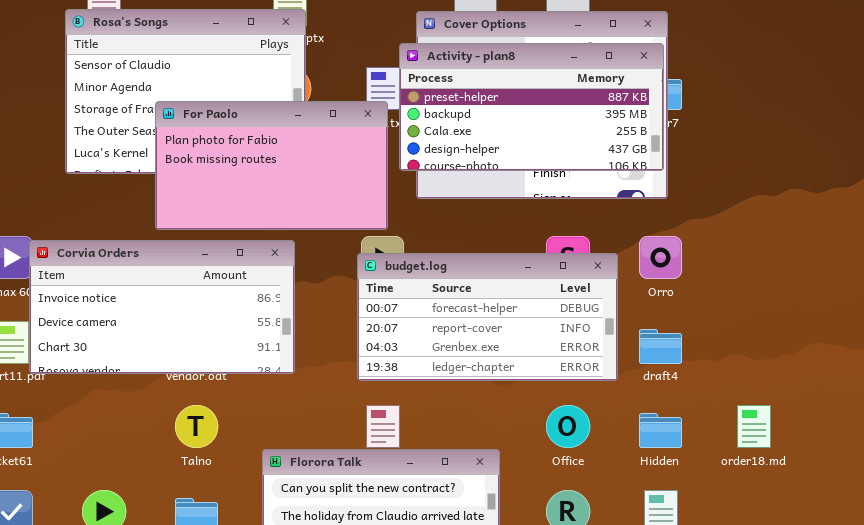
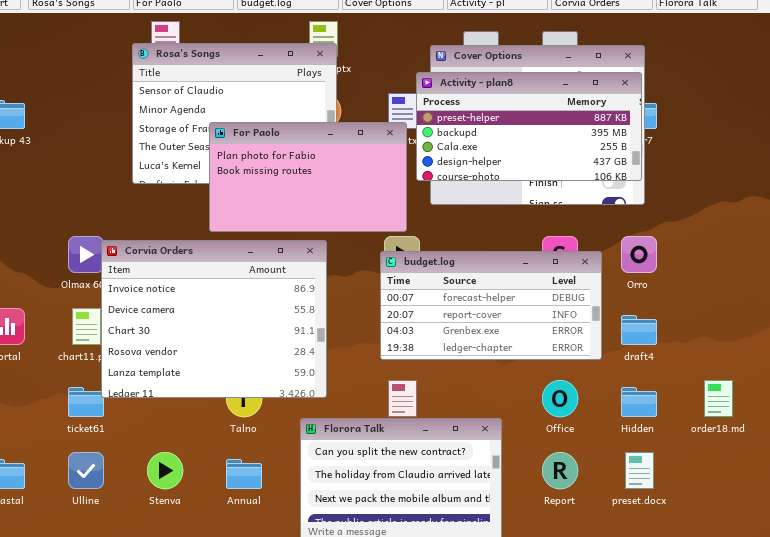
Corvia Orders: [29,240,295,374] -> [101,240,327,398], resized

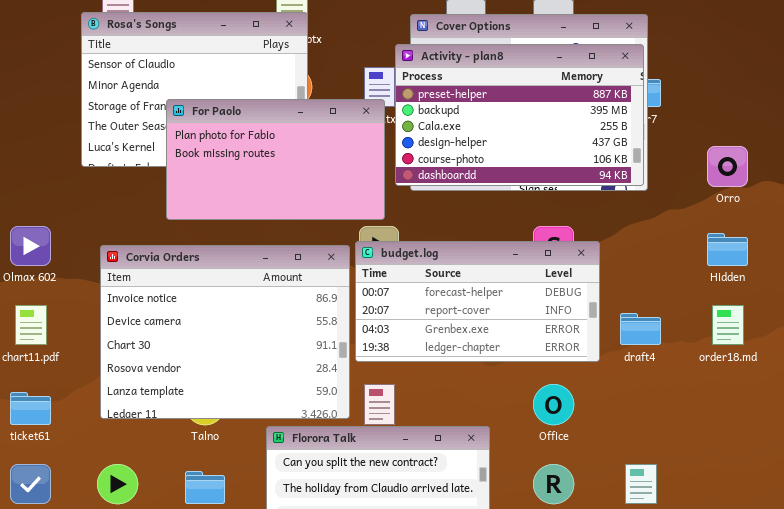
Activity - plan8: [416,72,642,181] -> [395,44,644,186], resized
Orro: [621,236,657,273] -> [707,146,748,187], moved
Corvia Orders: [101,240,327,398] -> [100,245,350,419], moved
order18.md: [704,380,733,417] -> [712,305,744,345], moved
Hidden: [621,387,657,417] -> [707,233,748,266], moved

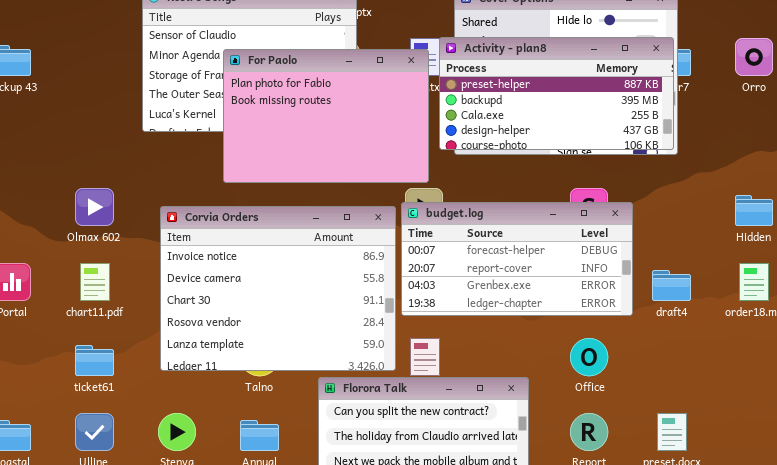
Activity - plan8: [395,44,644,186] -> [439,37,674,150], resized
For Paolo: [166,99,385,220] -> [223,49,429,183], resized
Orro: [707,146,748,187] -> [735,38,773,76], moved

